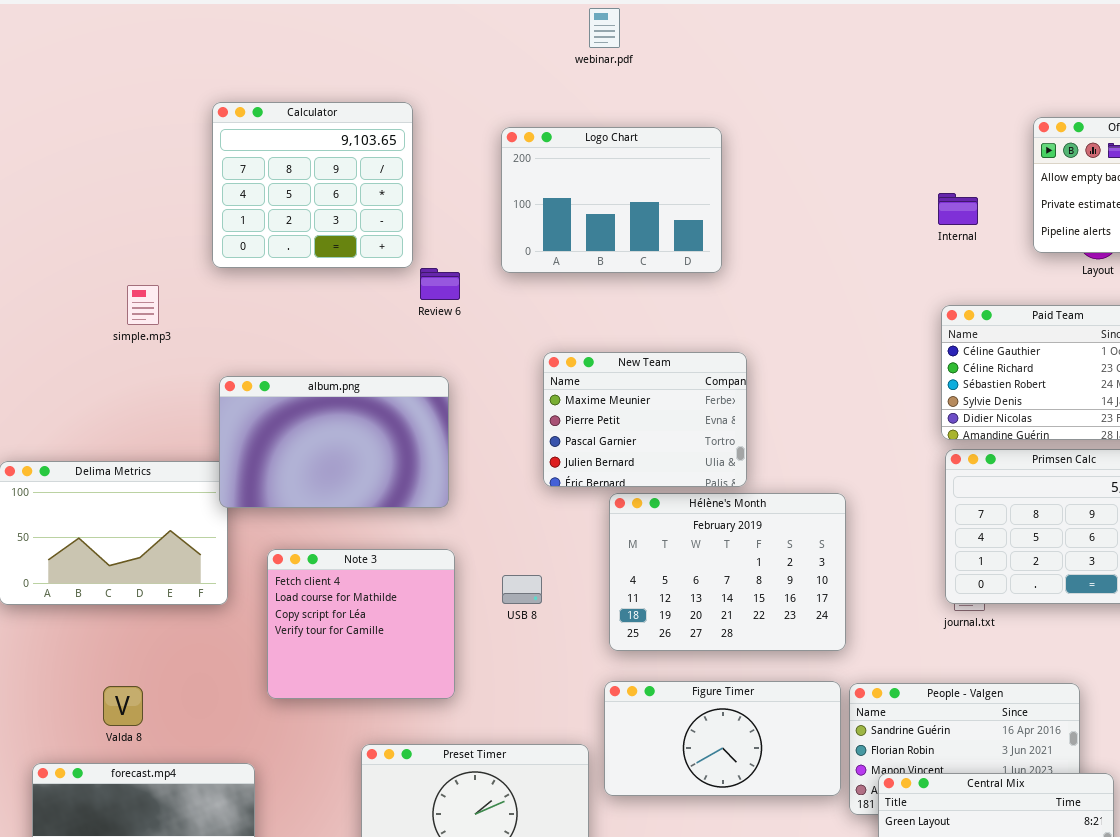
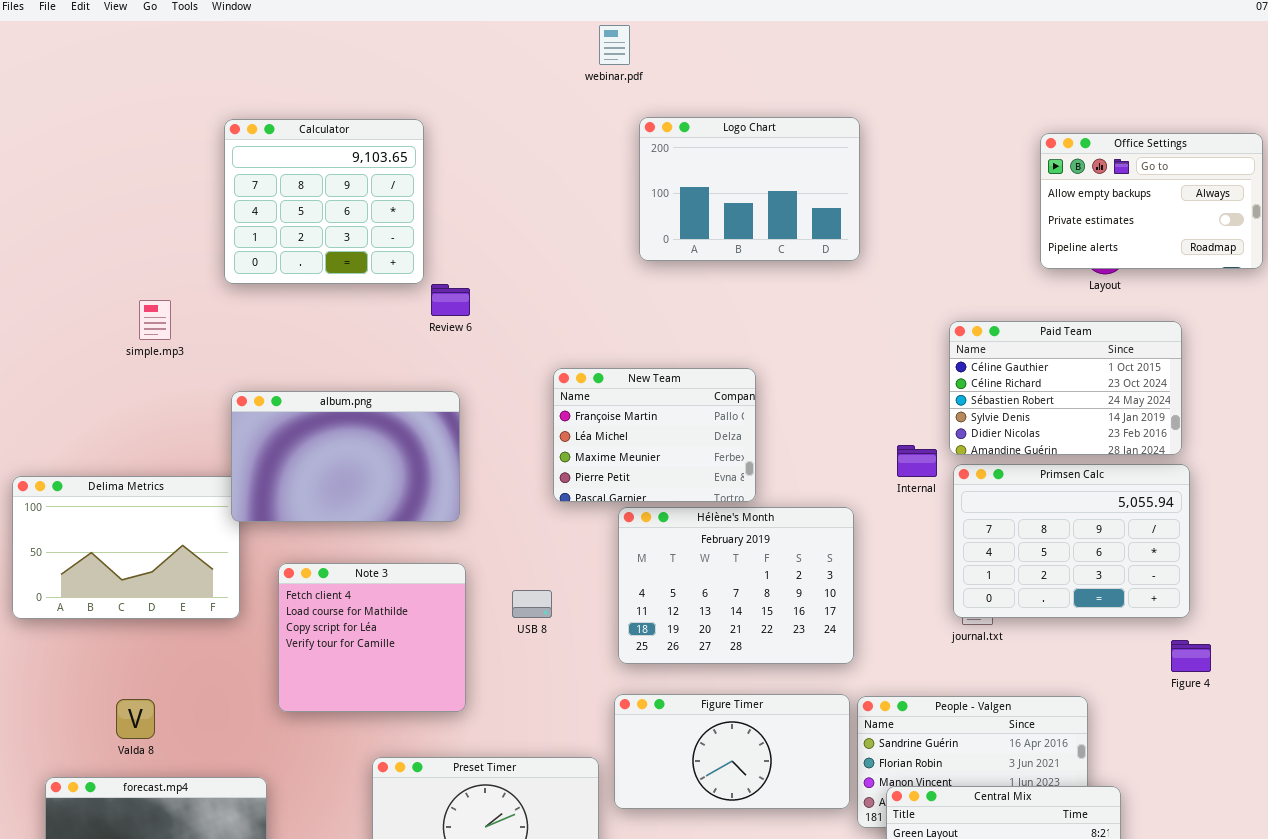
Logo Chart: [501,127,722,273] -> [639,117,860,261], moved
Internal: [938,193,978,225] -> [897,445,937,477], moved
New Team: [543,352,747,487] -> [553,368,756,502], scrolled up 2 rows

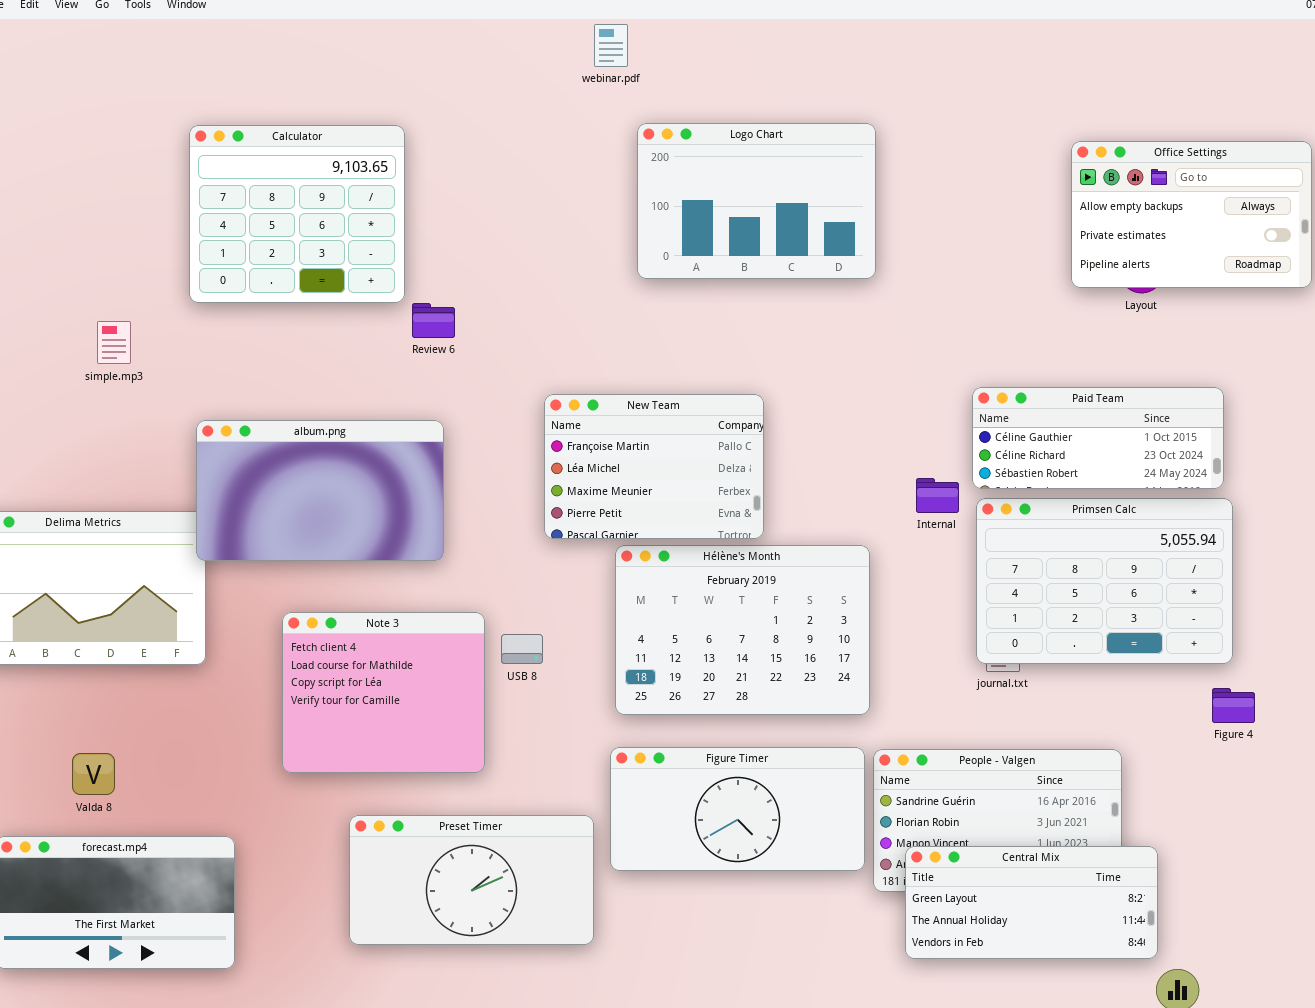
Paid Team: [949,321,1182,455] -> [972,387,1224,489], resized
Note 3: [278,563,466,712] -> [282,612,485,773], moved

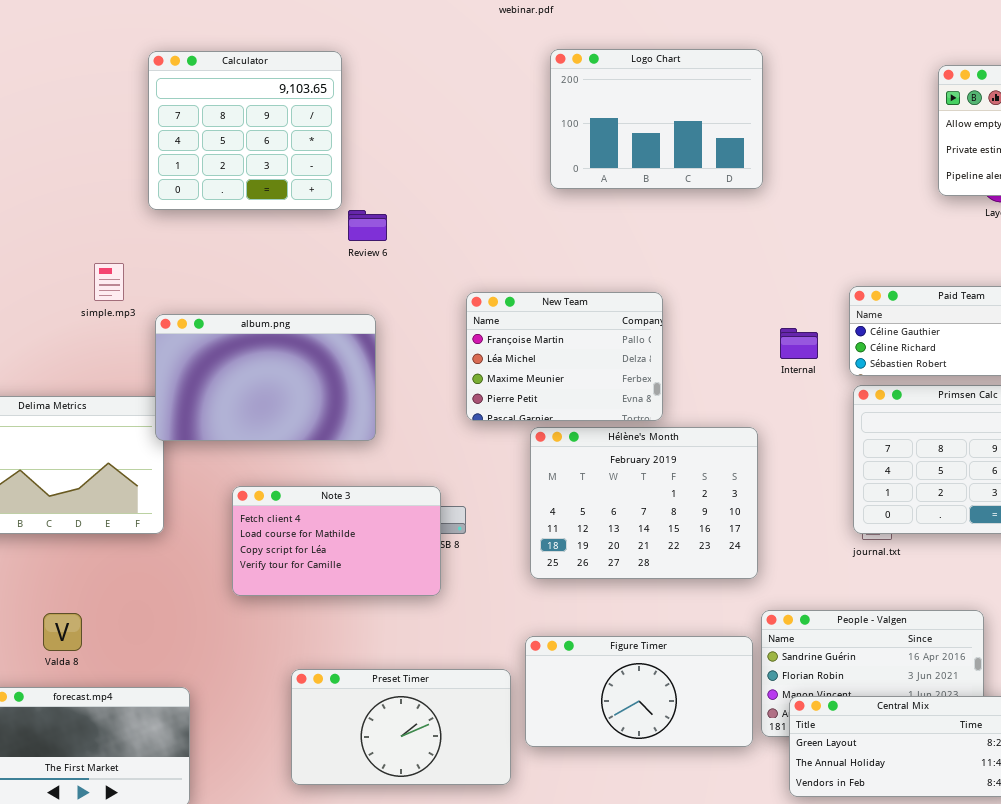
simple.mp3: [97,321,131,364] -> [94,263,124,301], moved
Internal: [916,478,959,513] -> [780,328,818,359], moved
Note 3: [282,612,485,773] -> [232,486,441,596], resized
Figure Timer: [610,747,865,871] -> [525,636,753,747], moved

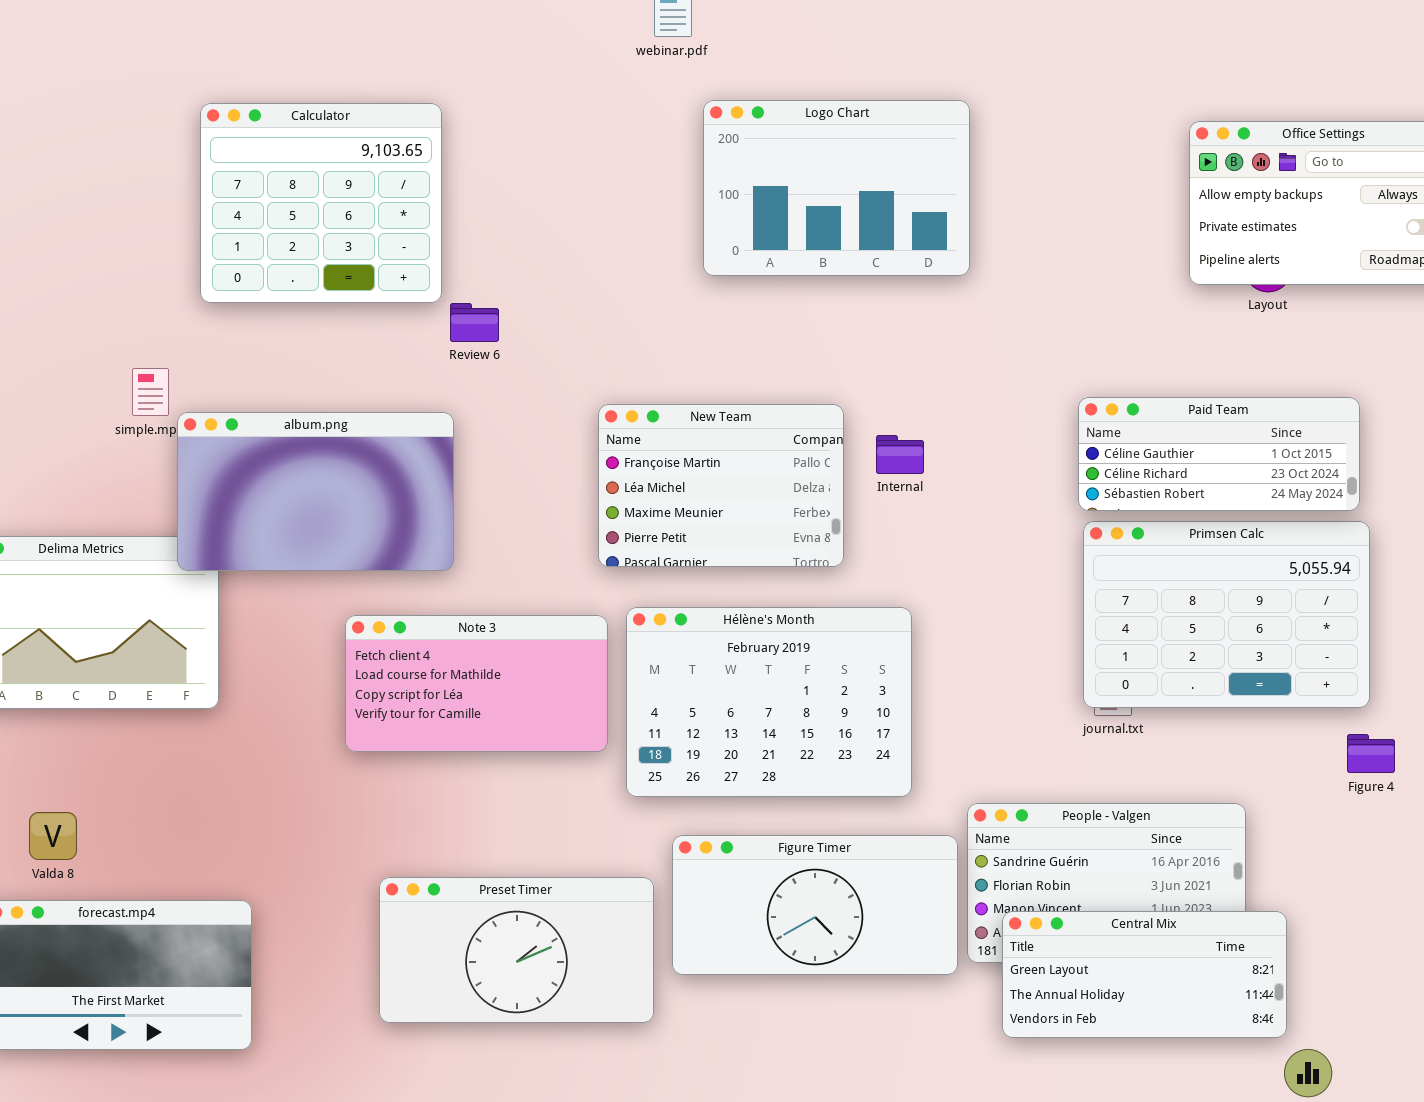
album.png: [155,314,376,441] -> [177,412,454,571], moved
Internal: [780,328,818,359] -> [876,435,924,474], moved
Hélène's Month: [530,427,758,579] -> [626,607,912,797], moved
Note 3: [232,486,441,596] -> [345,615,608,752], moved
Valda 8: [43,613,82,651] -> [29,812,77,860], moved

